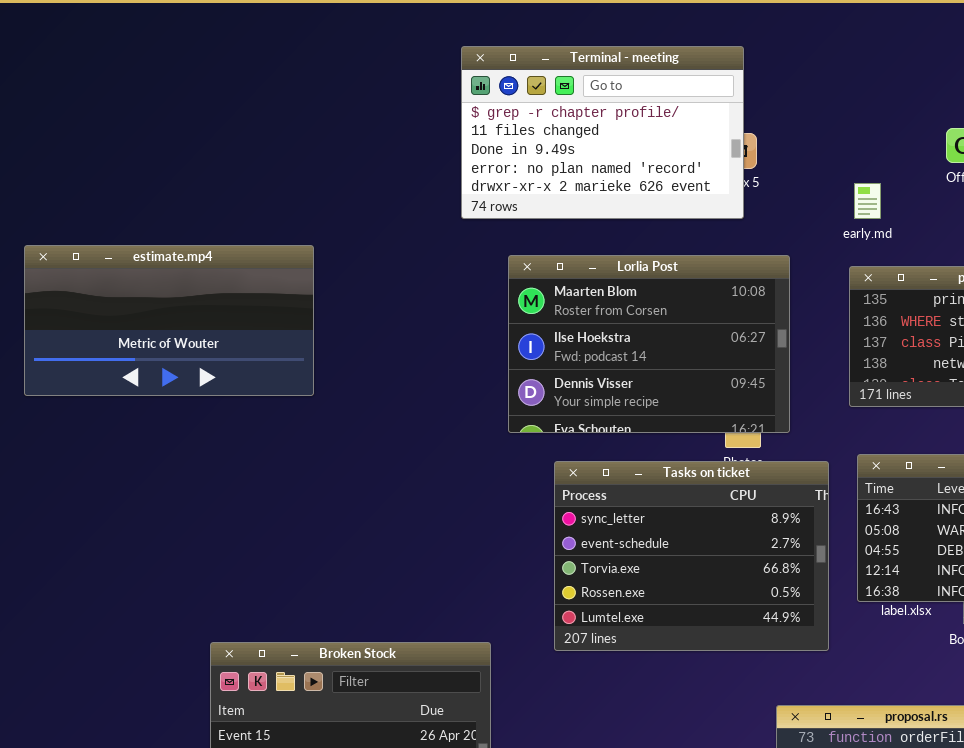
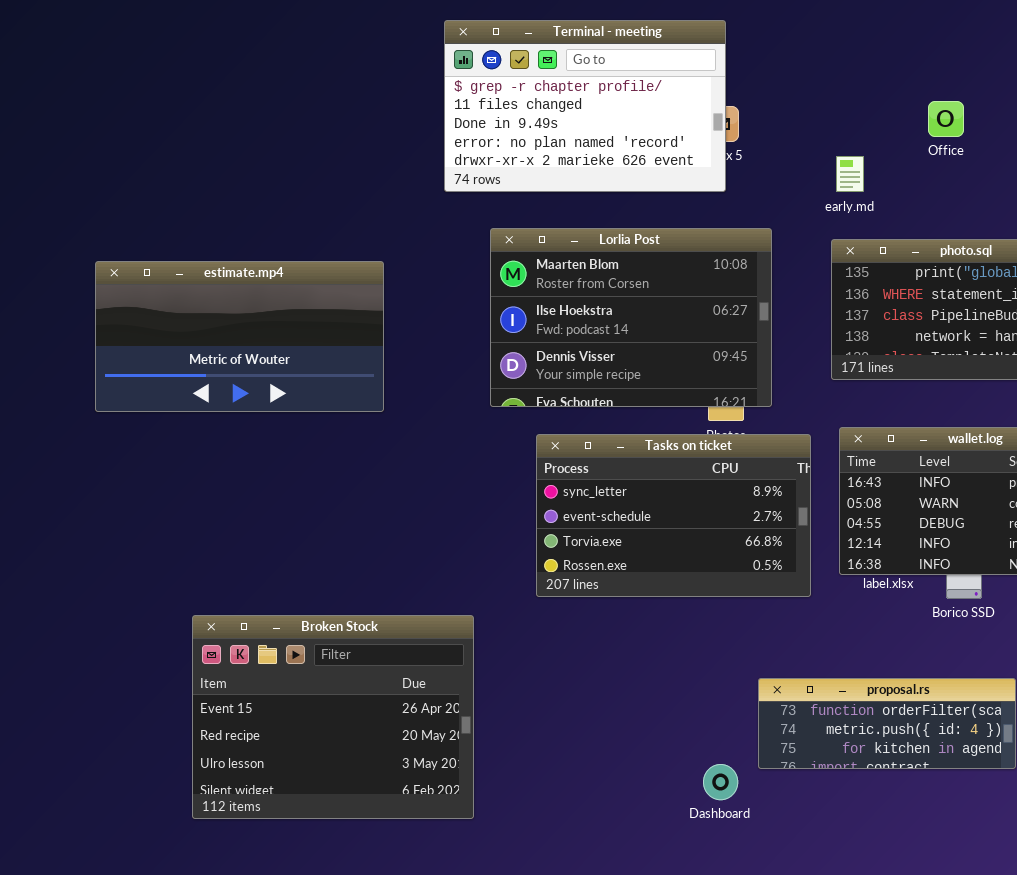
estimate.mp4: [24,245,314,396] -> [95,261,384,412], moved
Tasks on ticket: [554,461,829,651] -> [536,434,811,597], resized

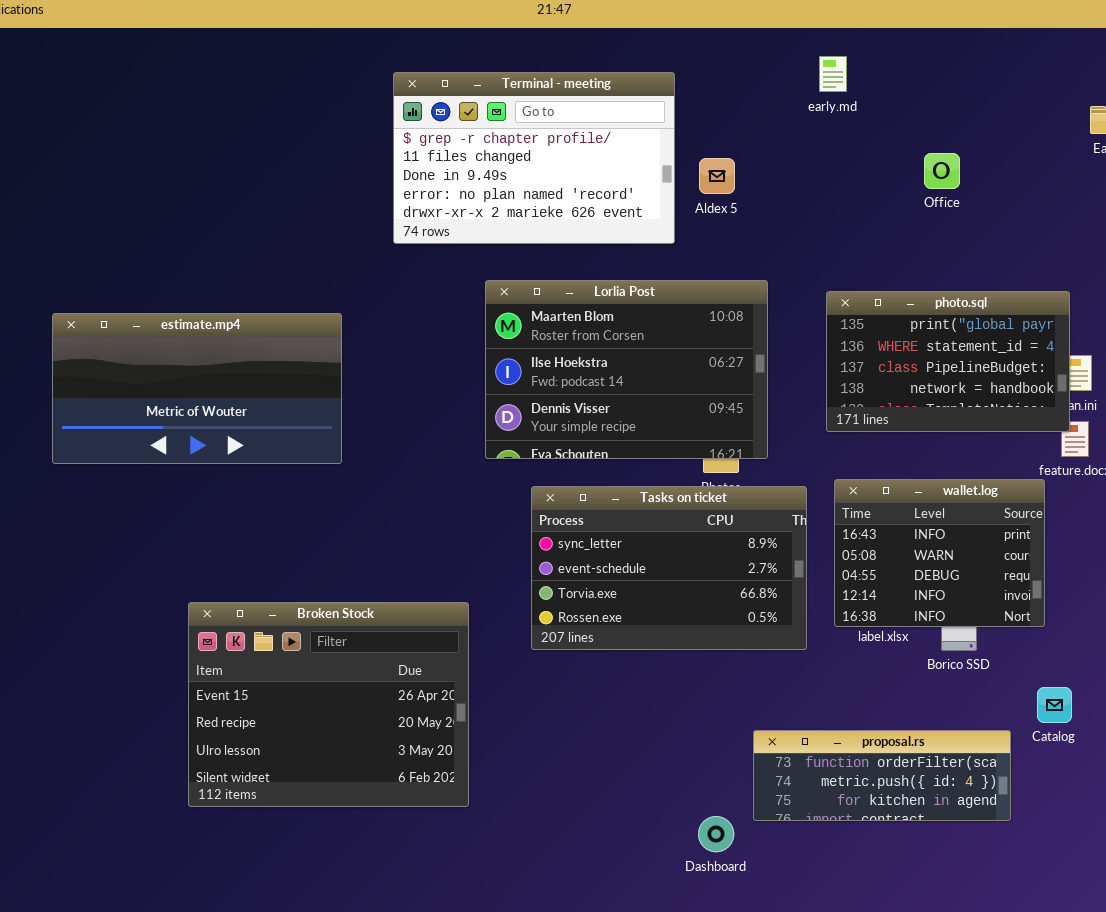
Terminal - meeting: [444,20,726,192] -> [393,72,675,244], moved
early.md: [836,156,864,192] -> [819,56,847,92], moved
estimate.mp4: [95,261,384,412] -> [52,313,342,464], moved
Broken Stock: [192,615,474,819] -> [188,602,469,807], moved

